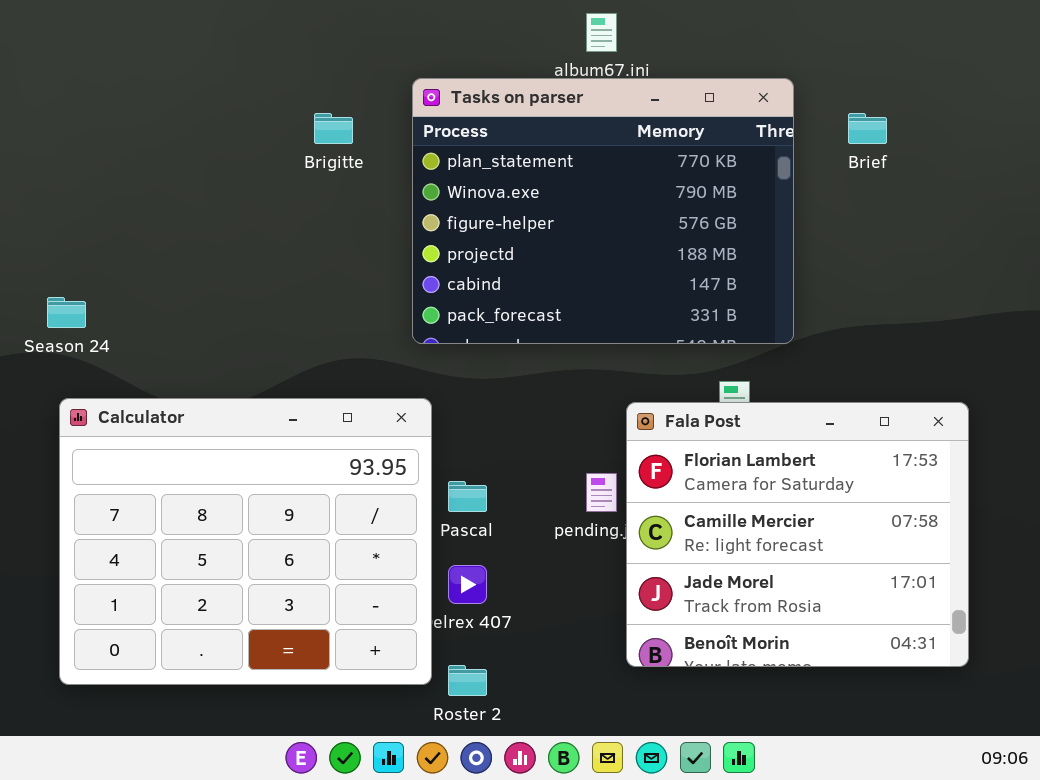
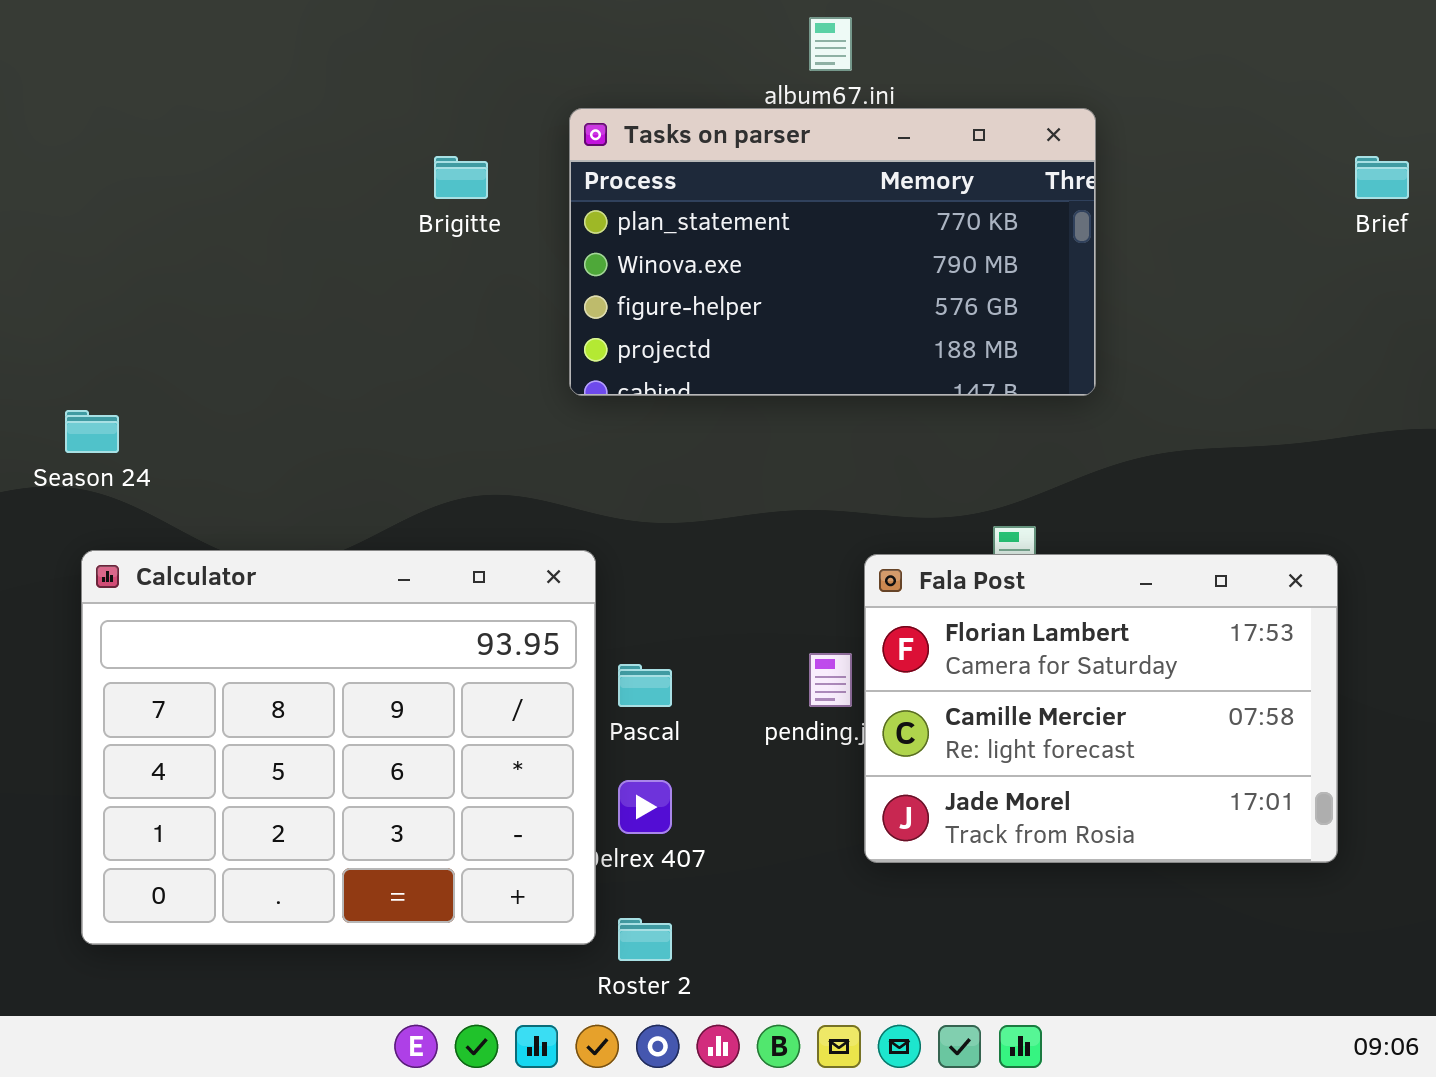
Tasks on parser: [412,78,794,344] -> [569,108,1096,396], resized
Brief: [848,113,887,144] -> [1355,156,1409,199], moved
Fala Post: [626,402,969,667] -> [864,554,1338,863], resized

